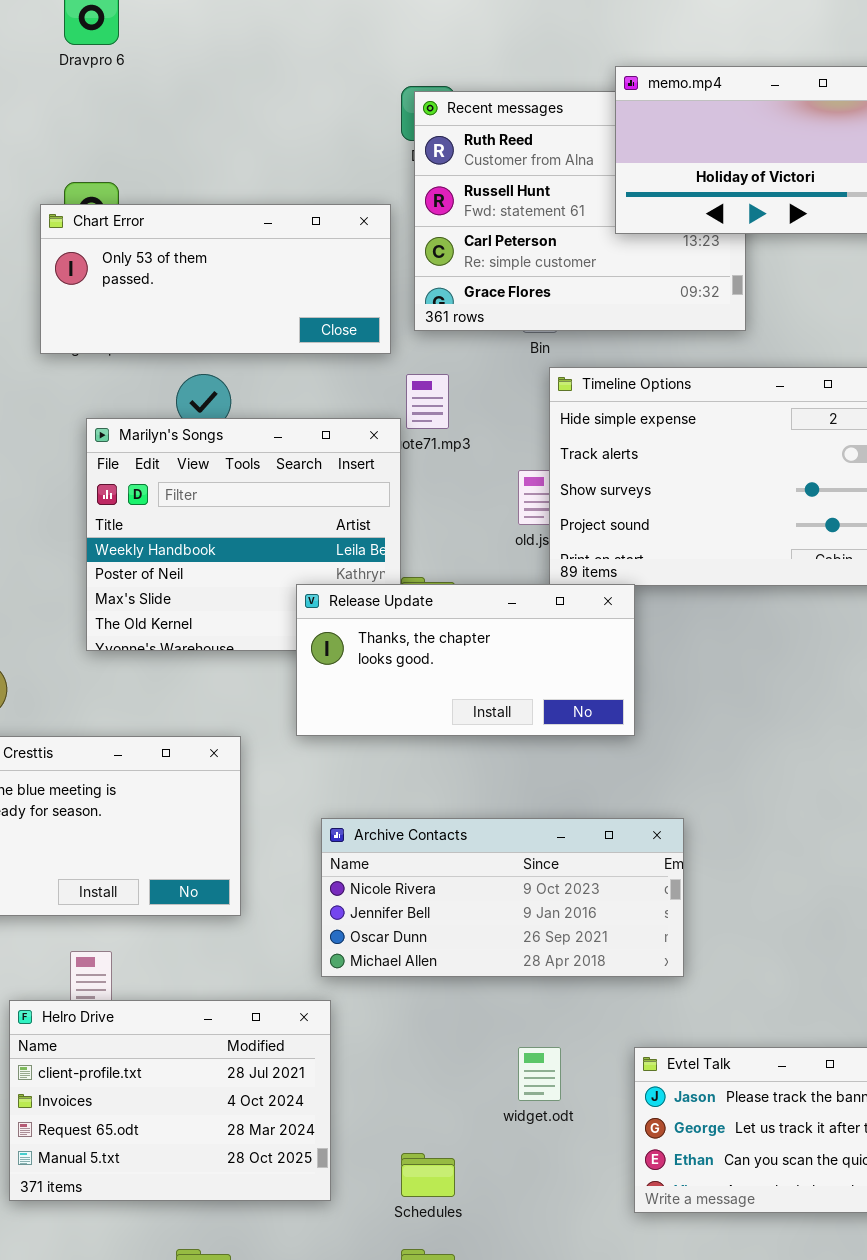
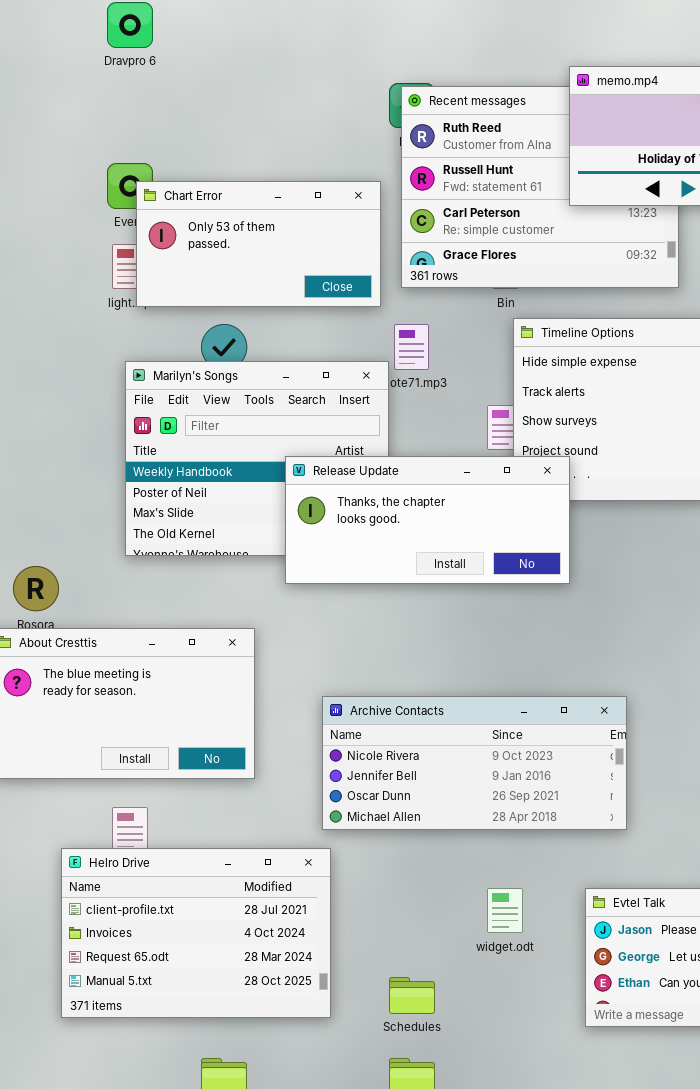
Chart Error: [40,204,391,354] -> [136,181,381,307], resized
Release Update: [296,584,635,736] -> [285,456,570,584], moved

